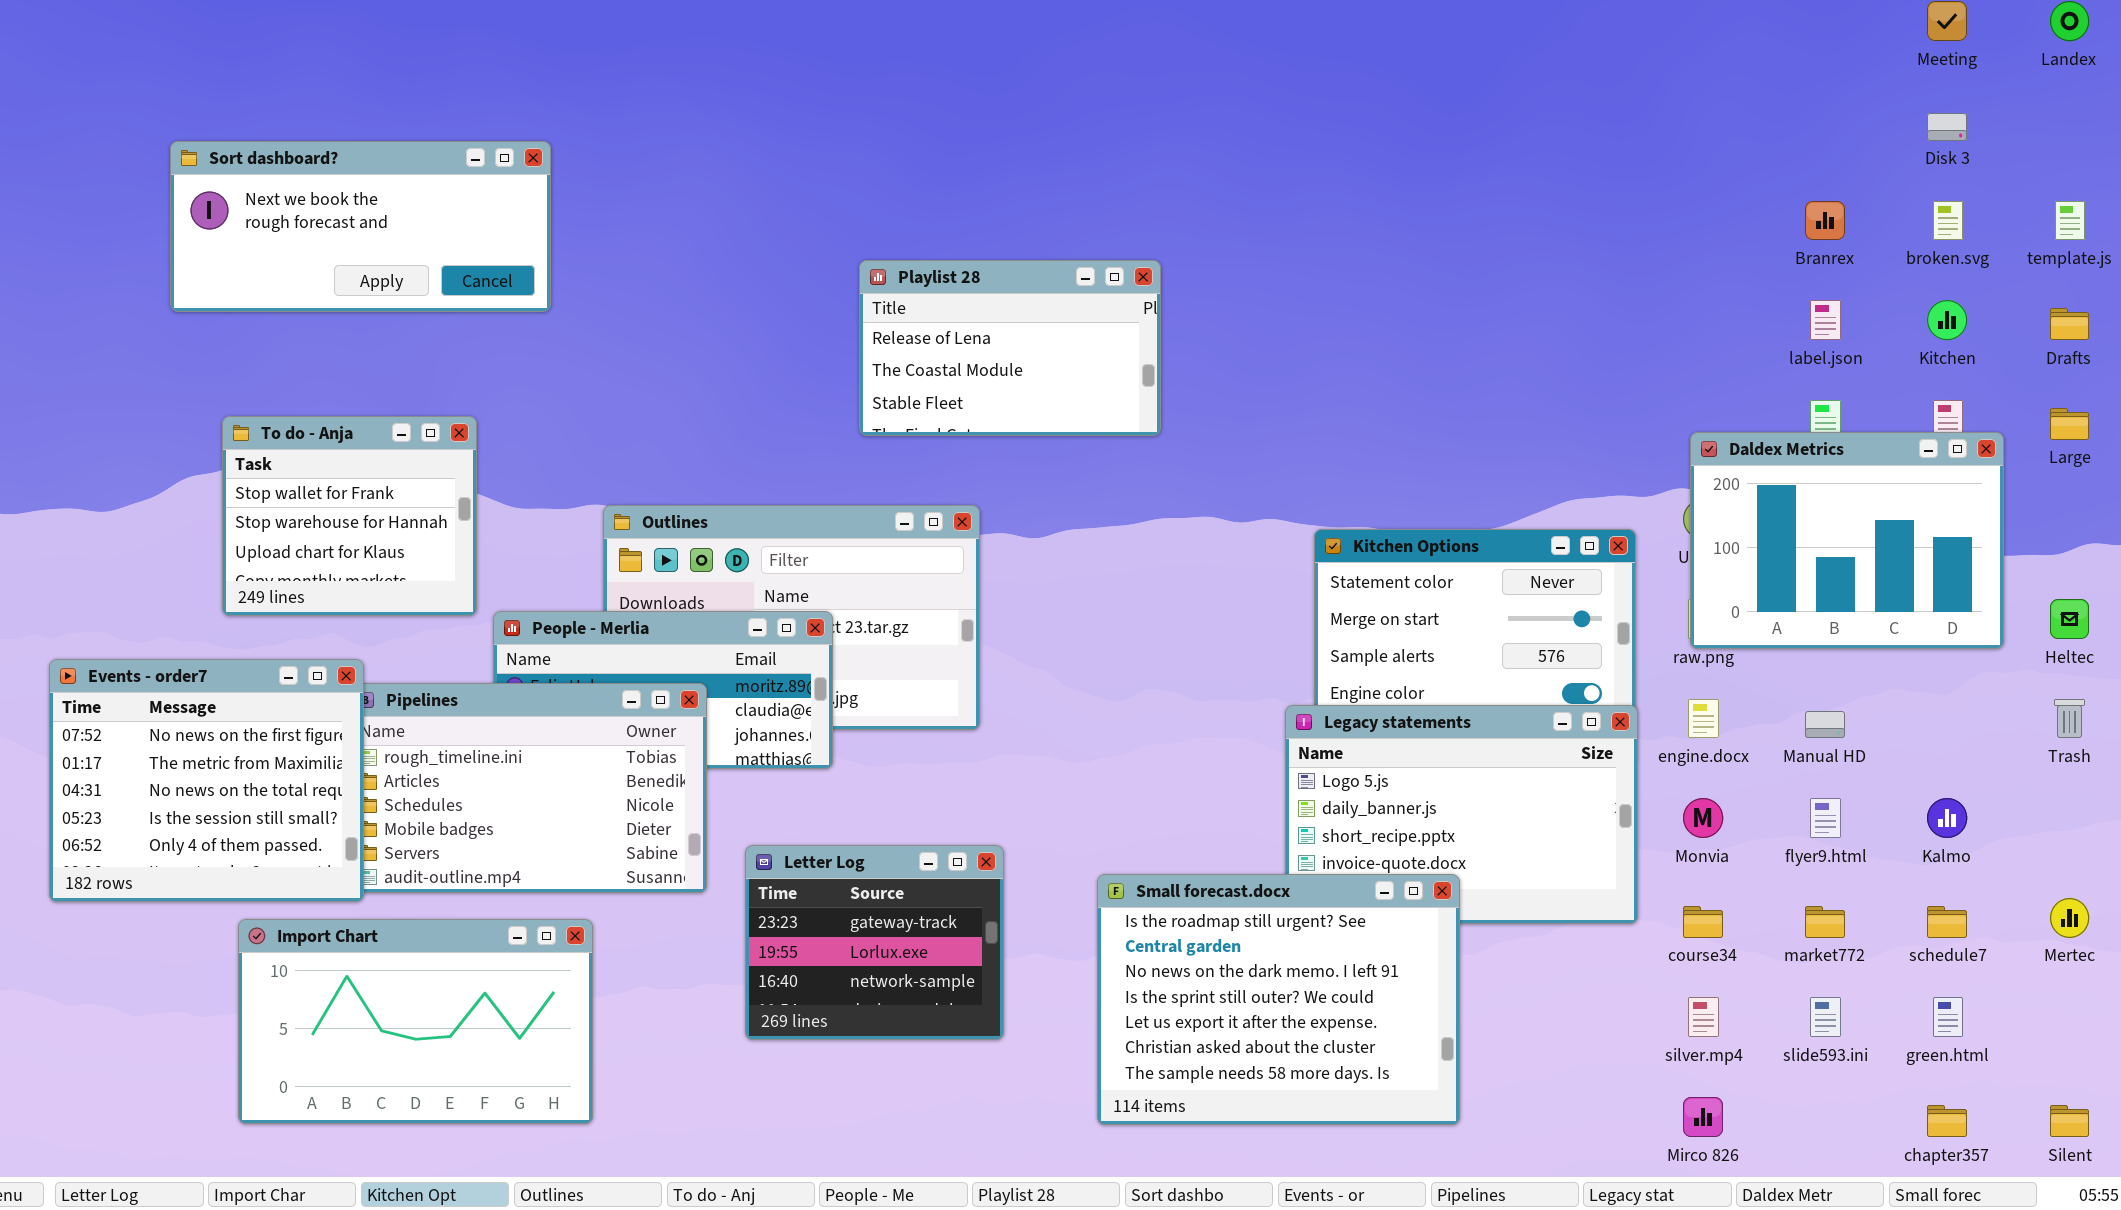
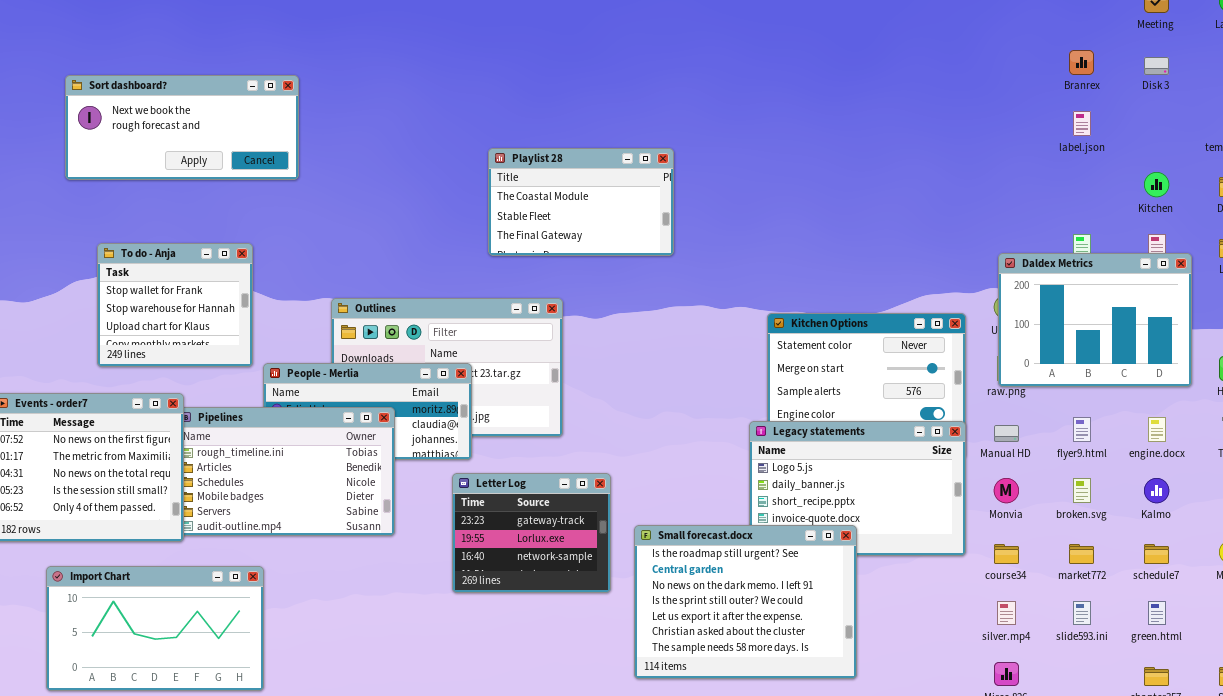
Branrex: [1805,201,1845,240] -> [1069,50,1094,75], moved
broken.svg: [1933,201,1963,240] -> [1073,478,1091,503], moved
Playlist 28: [859,260,1161,436] -> [488,148,674,256], scrolled down 1 row
label.json: [1810,300,1841,340] -> [1073,111,1091,136], moved
engine.docx: [1688,699,1719,738] -> [1148,417,1166,442], moved
Manual HD: [1805,711,1845,738] -> [994,425,1019,442], moved
flyer9.html: [1810,798,1841,838] -> [1073,417,1091,442], moved
Letter Log: [745,845,1004,1040] -> [452,473,611,593], moved
Import Chart: [238,919,593,1124] -> [46,566,264,691], moved

